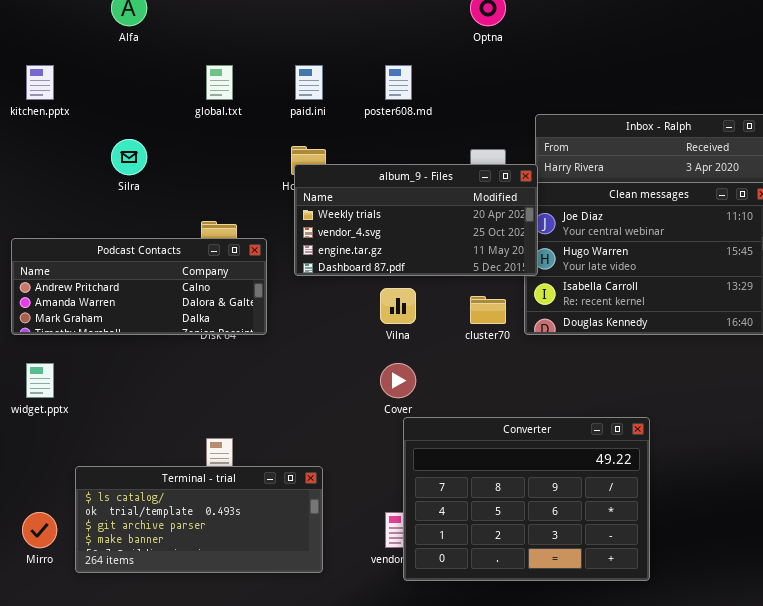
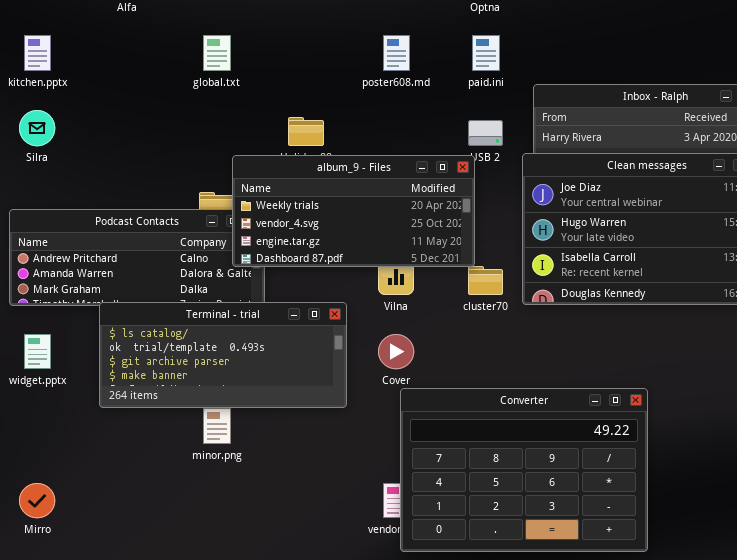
paid.ini: [295,65,323,100] -> [472,35,500,71], moved
Silra: [111,139,147,175] -> [19,110,55,146], moved
album_9 - Files: [294,164,538,276] -> [232,155,475,267], moved
Terminal - trial: [75,466,323,573] -> [99,302,347,408], moved

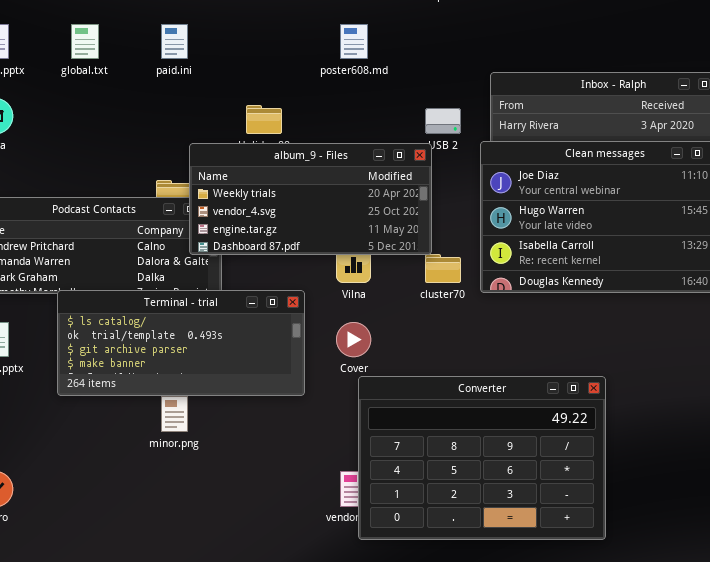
global.txt: [203,35,231,71] -> [71,24,99,59], moved
paid.ini: [472,35,500,71] -> [161,24,188,59], moved

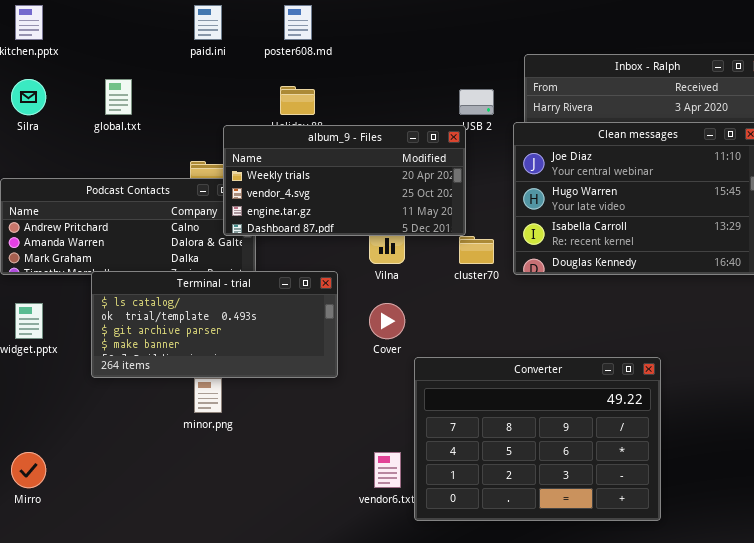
global.txt: [71,24,99,59] -> [105,79,132,115], moved
poster608.md: [340,24,368,59] -> [284,5,312,40], moved
Converter: [358,376,606,540] -> [414,357,661,521], moved

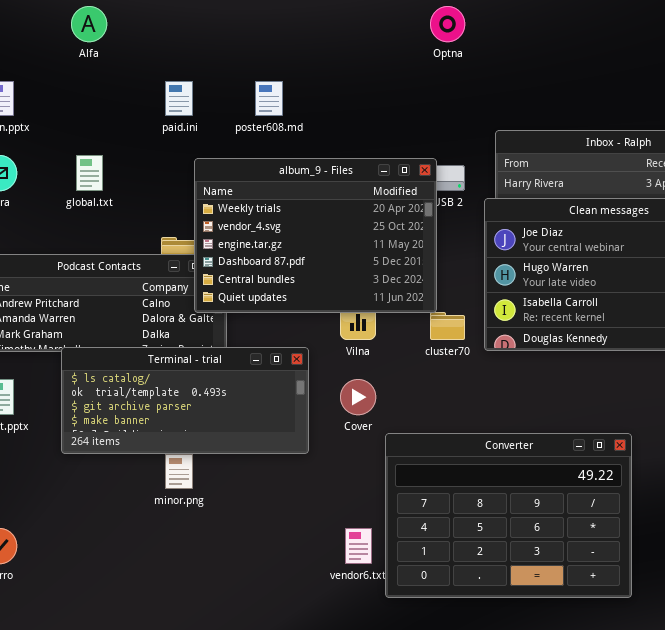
album_9 - Files: [223,125,466,236] -> [194,158,437,313], resized

